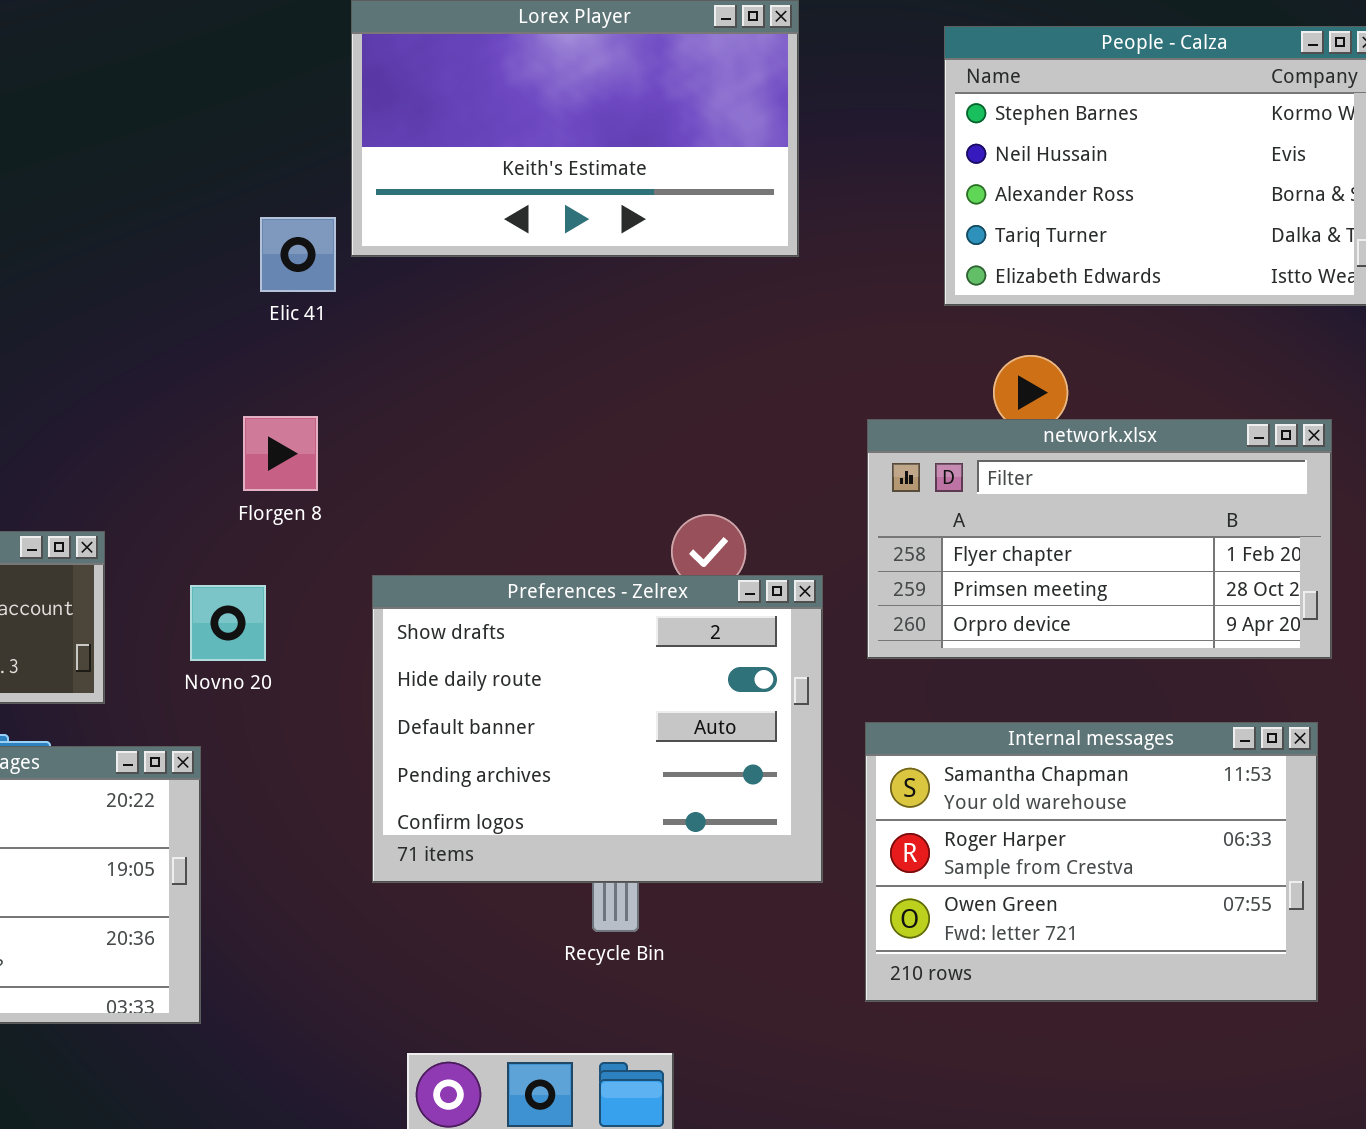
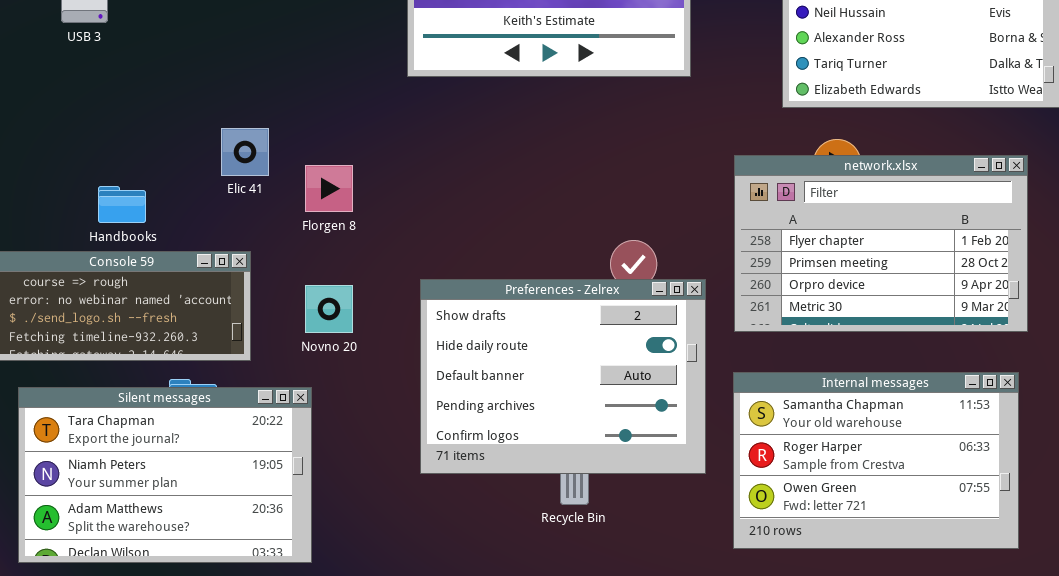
Elic 41: [260,217,336,292] -> [221,128,269,176], moved
Florgen 8: [243,416,318,491] -> [305,165,353,212], moved
network.xlsx: [867,419,1332,659] -> [734,155,1028,332], resized

